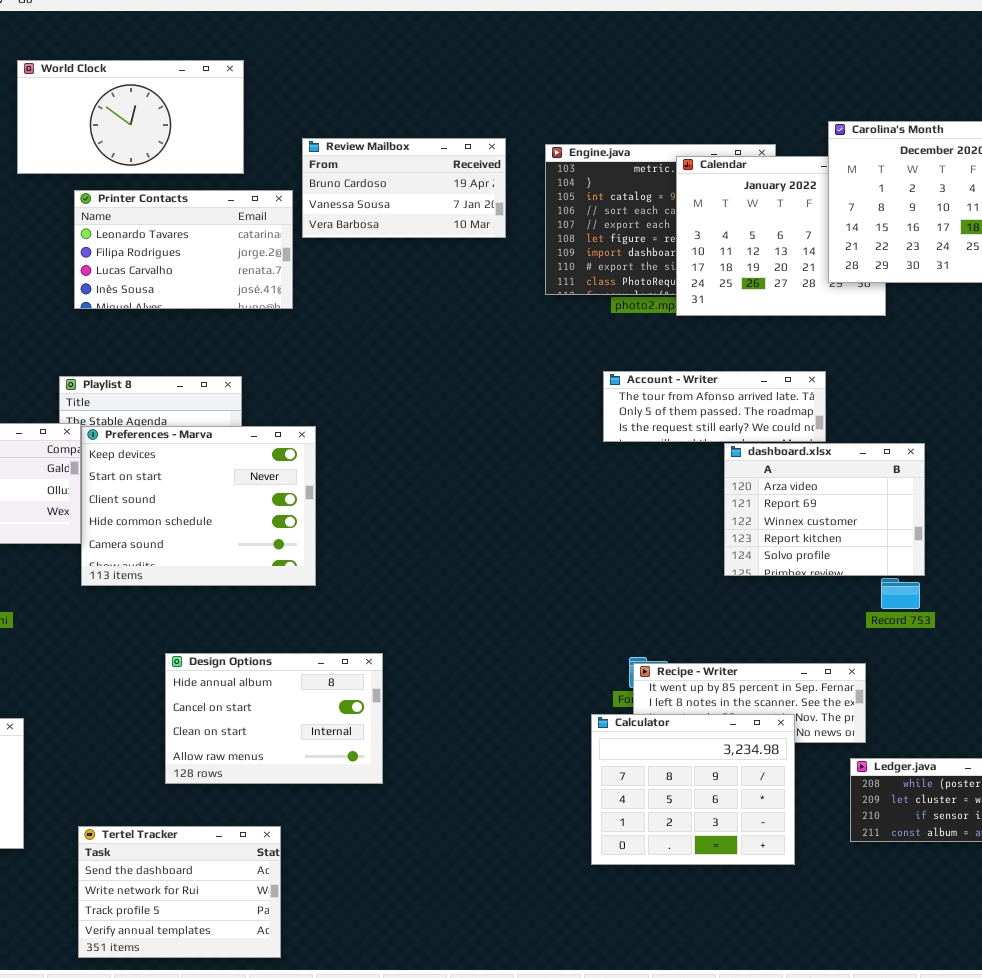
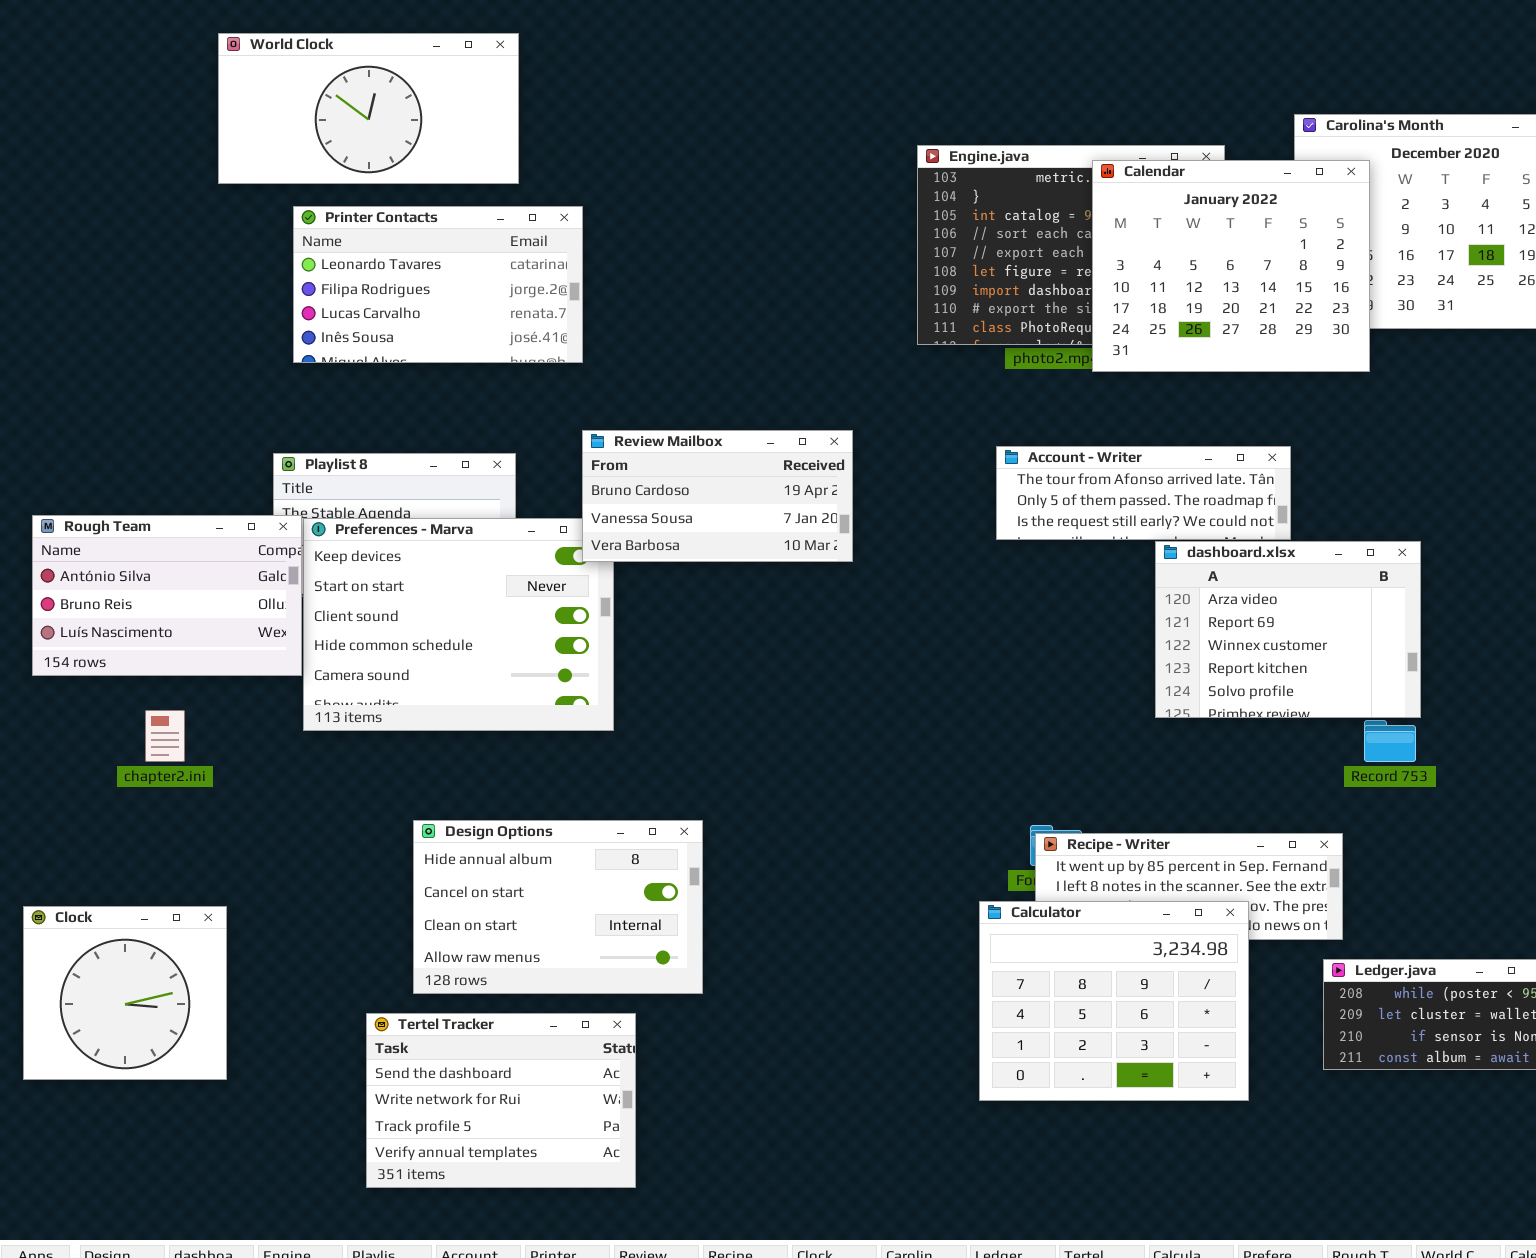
Review Mailbox: [302,138,506,238] -> [582,430,853,562], moved
Calendar: [676,156,886,316] -> [1092,160,1370,372], raised
Tertel Tracker: [78,826,281,958] -> [366,1013,636,1188], moved

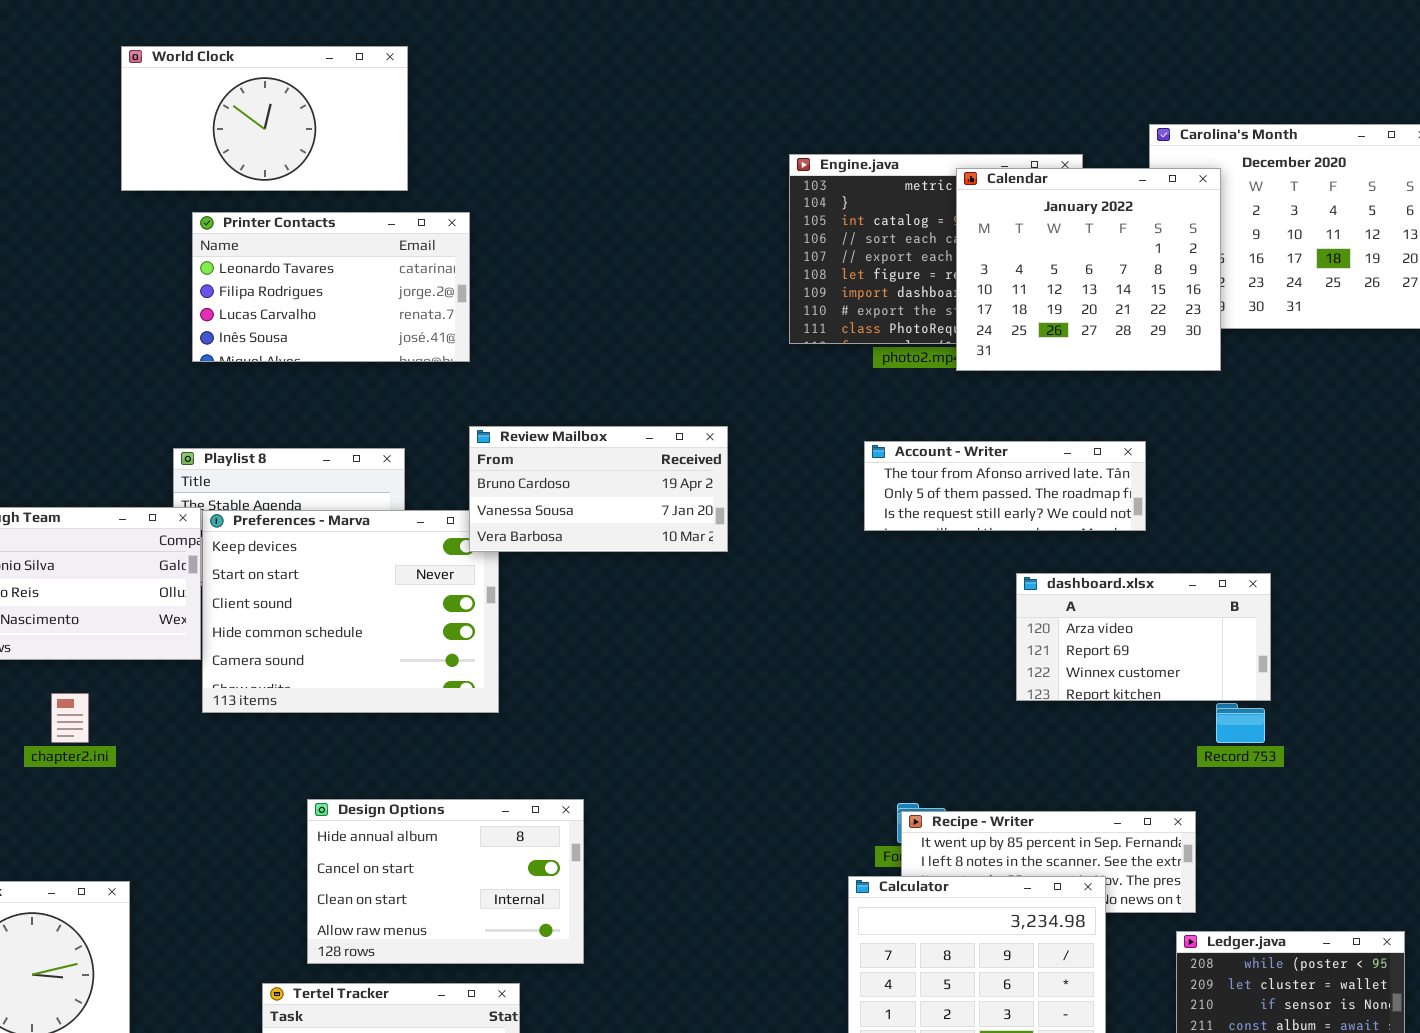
dashboard.xlsx: [1155,541,1421,718] -> [1016,573,1271,701], resized

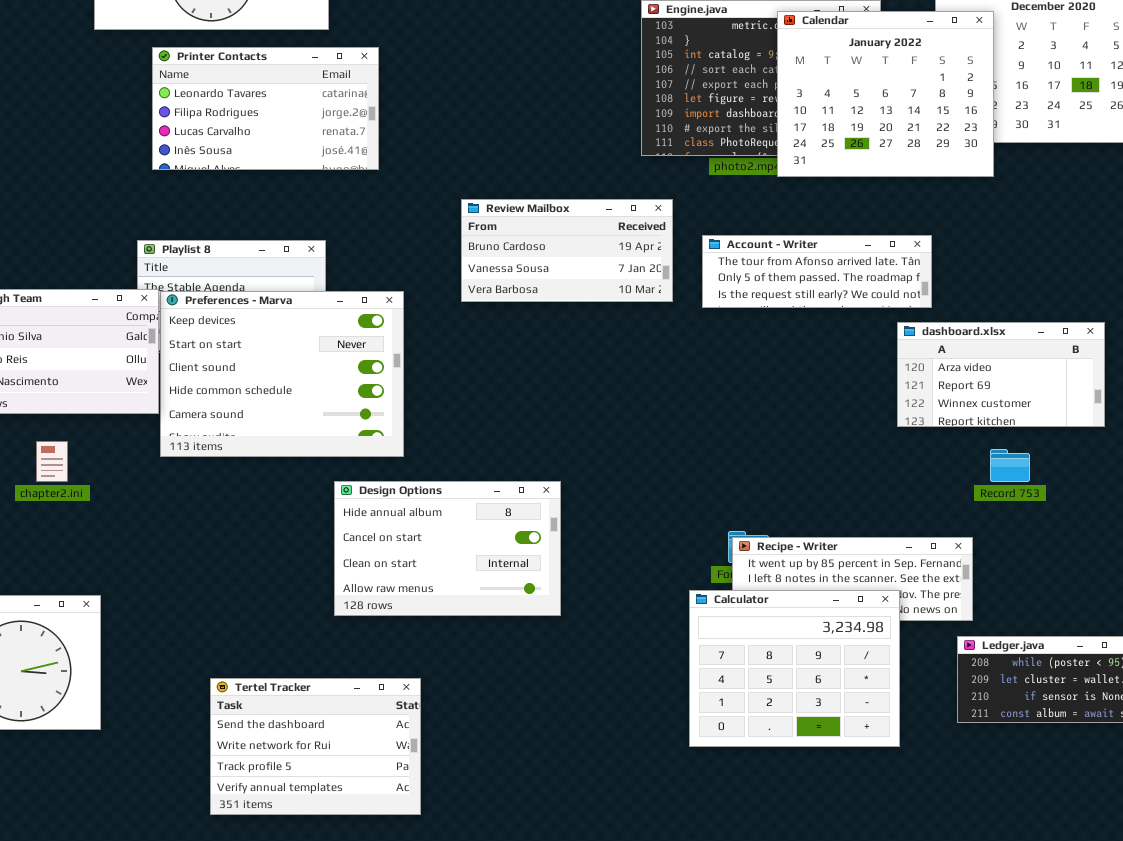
Review Mailbox: [469,426,728,552] -> [461,199,673,302], moved
dashboard.xlsx: [1016,573,1271,701] -> [897,322,1105,427], moved
Design Options: [307,799,584,964] -> [334,481,561,616], moved

